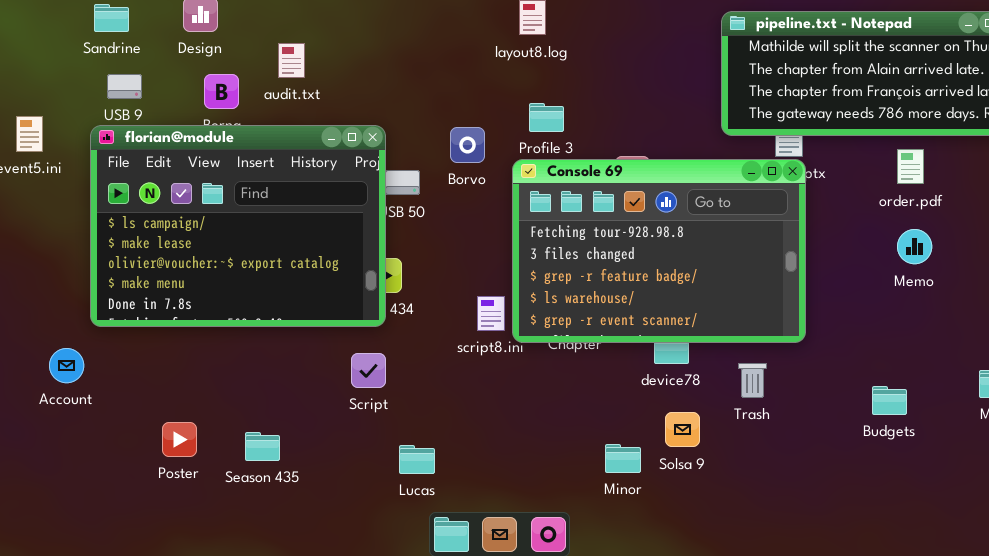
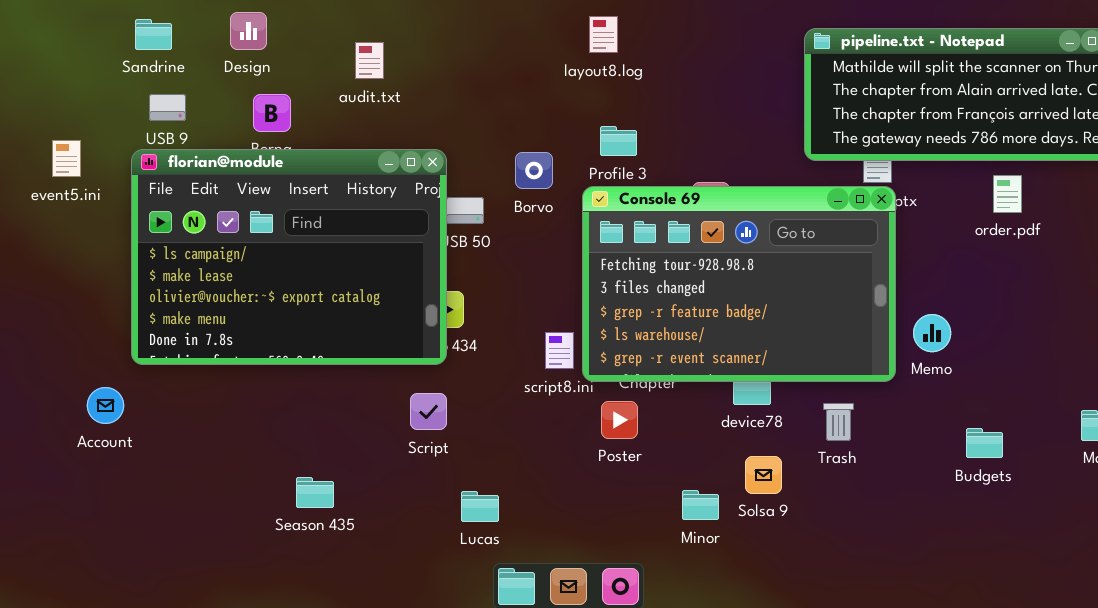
audit.txt: [278,43,305,78] -> [355,42,384,79], moved
Memo: [897,229,932,264] -> [913,314,951,352], moved
Poster: [162,422,197,457] -> [601,401,638,439], moved

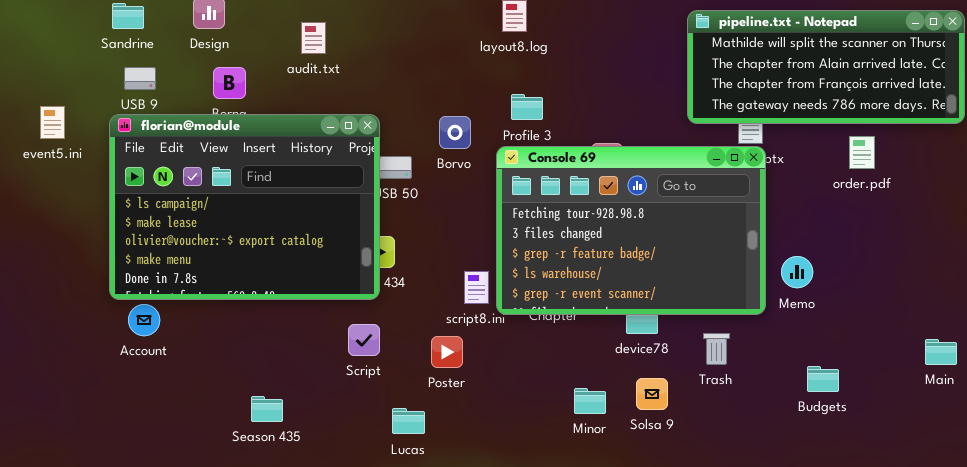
Account: [87,387,124,424] -> [128,304,160,336], moved
Poster: [601,401,638,439] -> [431,336,463,368], moved
Budgets: [966,428,1003,458] -> [807,366,839,392], moved
Minor: [682,490,719,520] -> [574,388,606,414], moved

